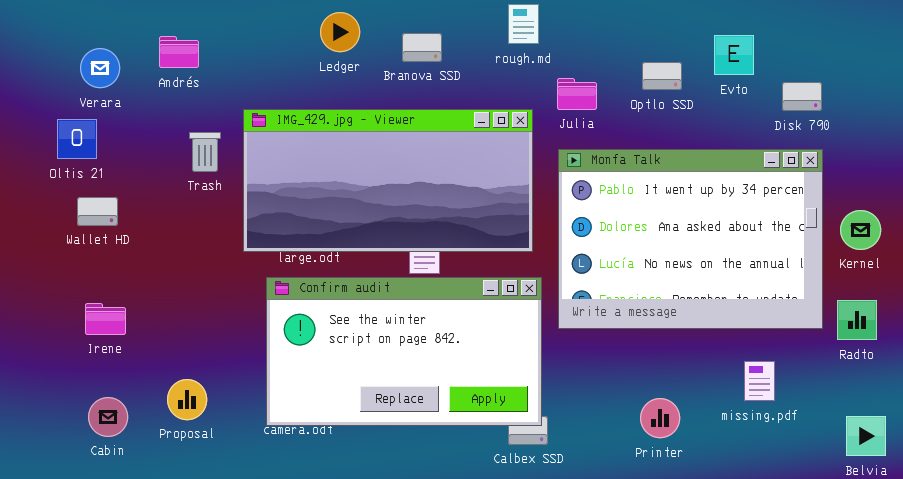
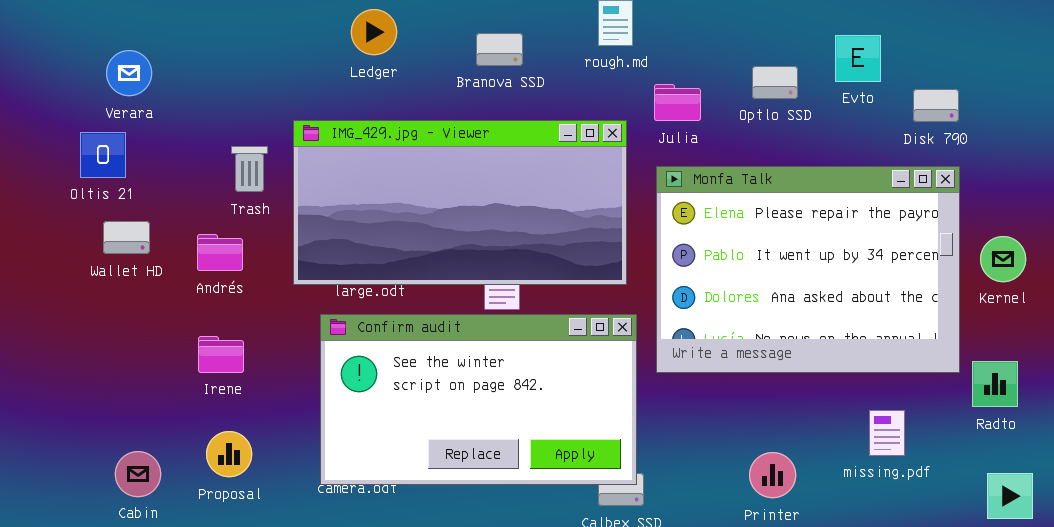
Ledger: [320,12,360,52] -> [351,9,397,55], moved
Andrés: [159,36,199,68] -> [197,234,243,271], moved
Monfa Talk: [558,149,823,329] -> [656,166,960,373], scrolled up 1 row
Radto: [837,300,877,340] -> [972,361,1018,407], moved
Irene: [85,303,126,335] -> [198,336,244,373], moved

